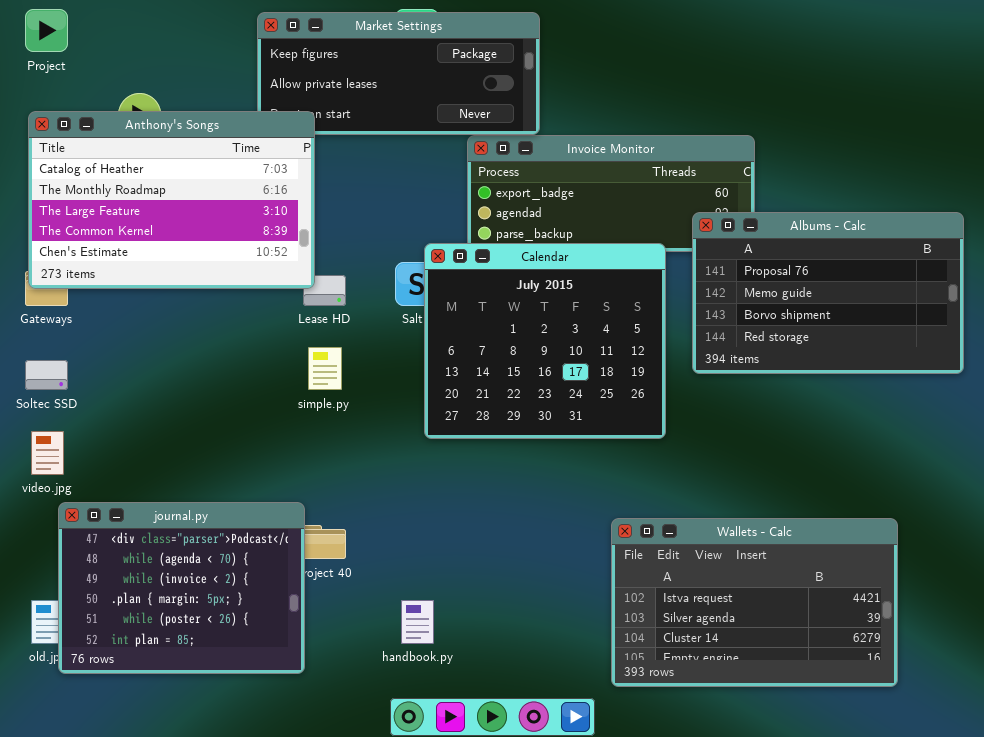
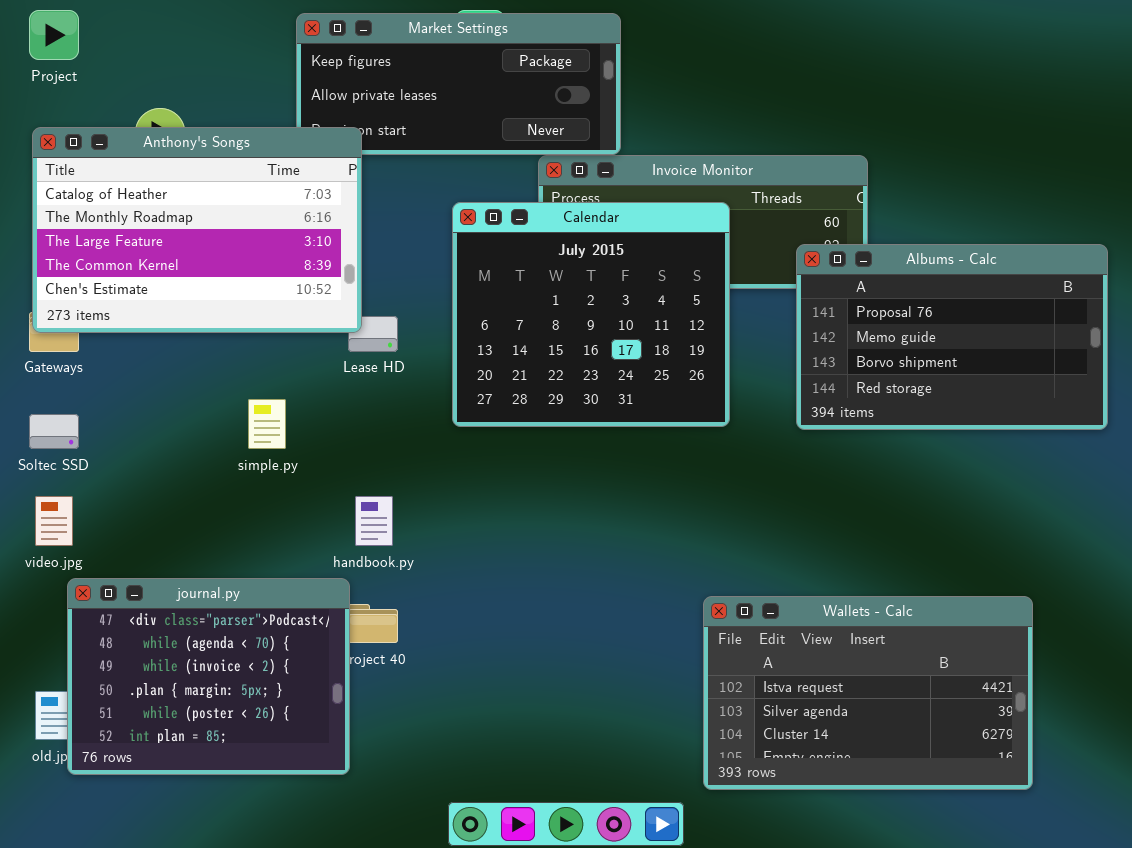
Calendar: [424,243,666,439] -> [452,202,730,427], moved
simple.py: [308,347,342,390] -> [248,399,286,449], moved
handbook.py: [401,600,434,644] -> [355,496,393,546], moved

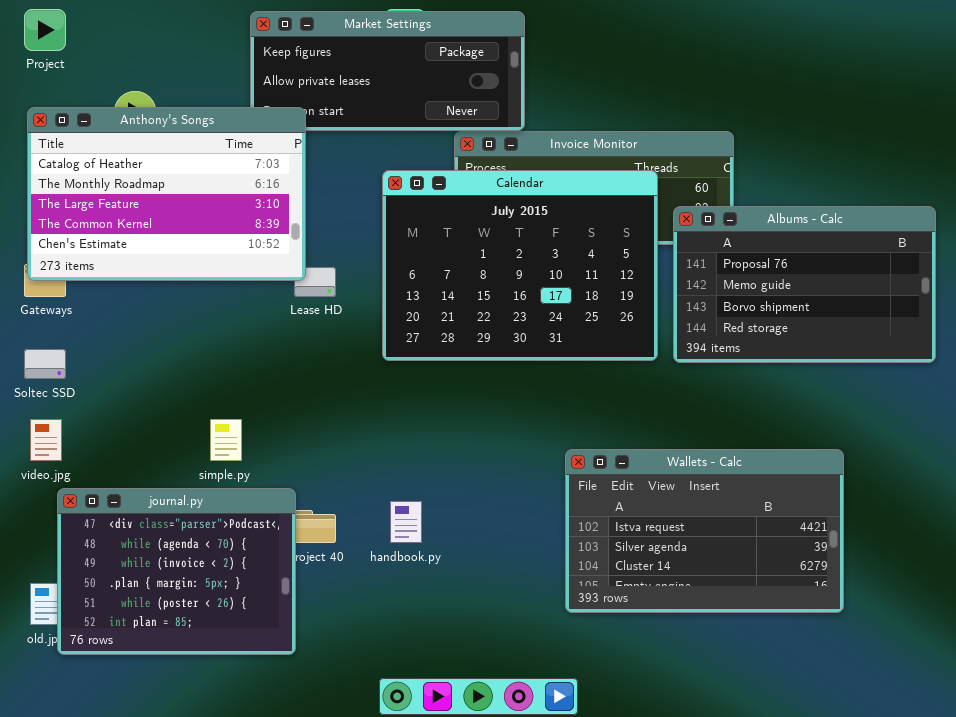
Calendar: [452,202,730,427] -> [382,170,658,361], resized
simple.py: [248,399,286,449] -> [210,419,242,461], moved
handbook.py: [355,496,393,546] -> [390,501,422,543], moved
Wallets - Calc: [703,596,1033,790] -> [565,449,844,613], moved

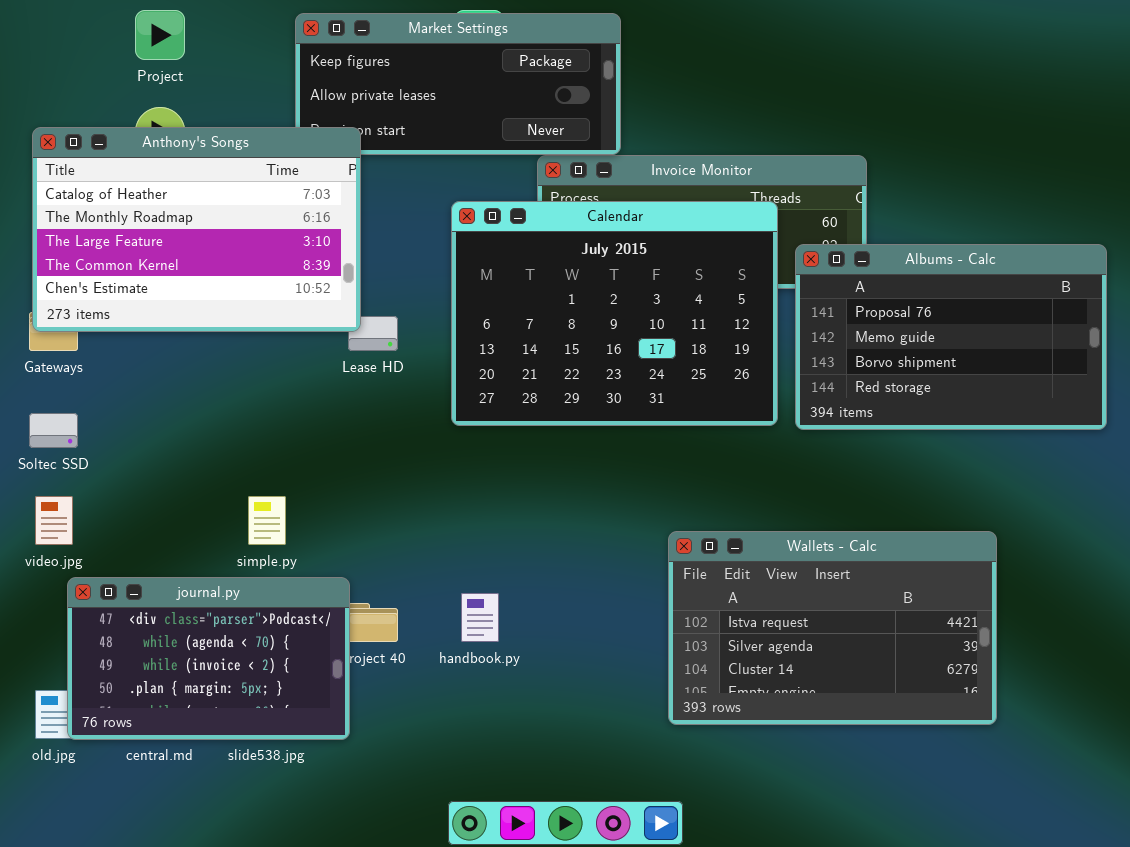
Project: [24,9,66,51] -> [135,10,185,60], moved
journal.py: [57,488,296,655] -> [67,577,350,740], resized

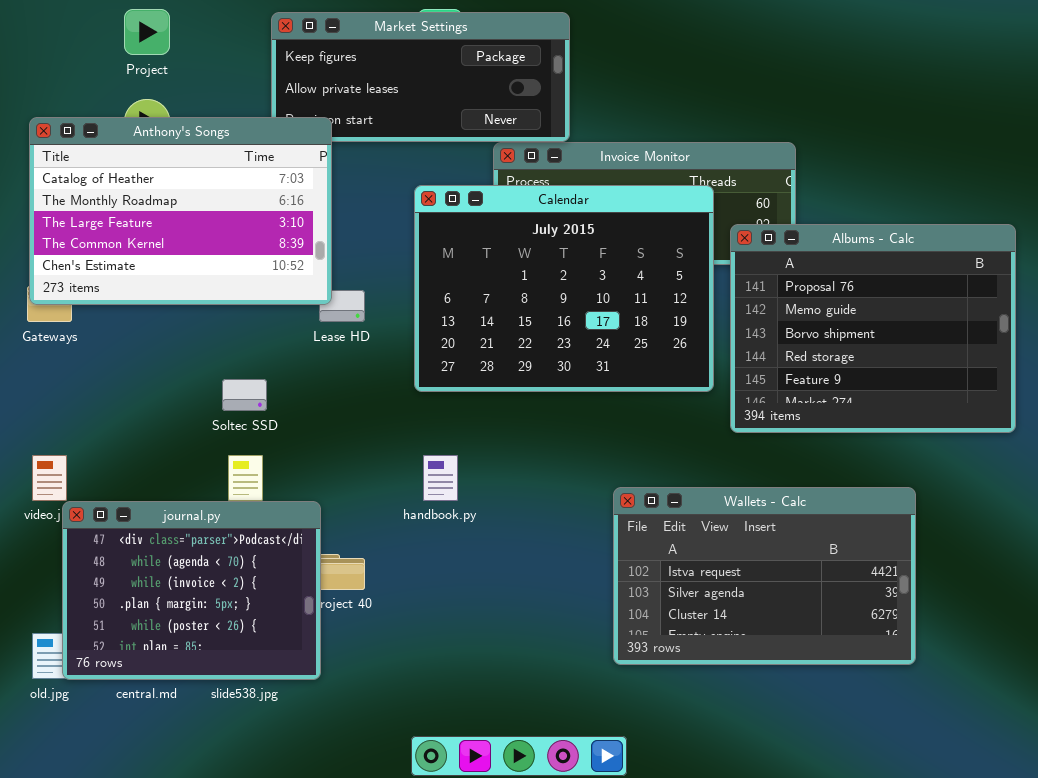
Albums - Calc: [795,244,1107,430] -> [730,224,1016,433], resized
Soltec SSD: [29,413,78,448] -> [222,379,267,411], moved
journal.py: [67,577,350,740] -> [62,501,321,680], resized
handbook.py: [461,593,499,642] -> [423,455,458,501], moved

